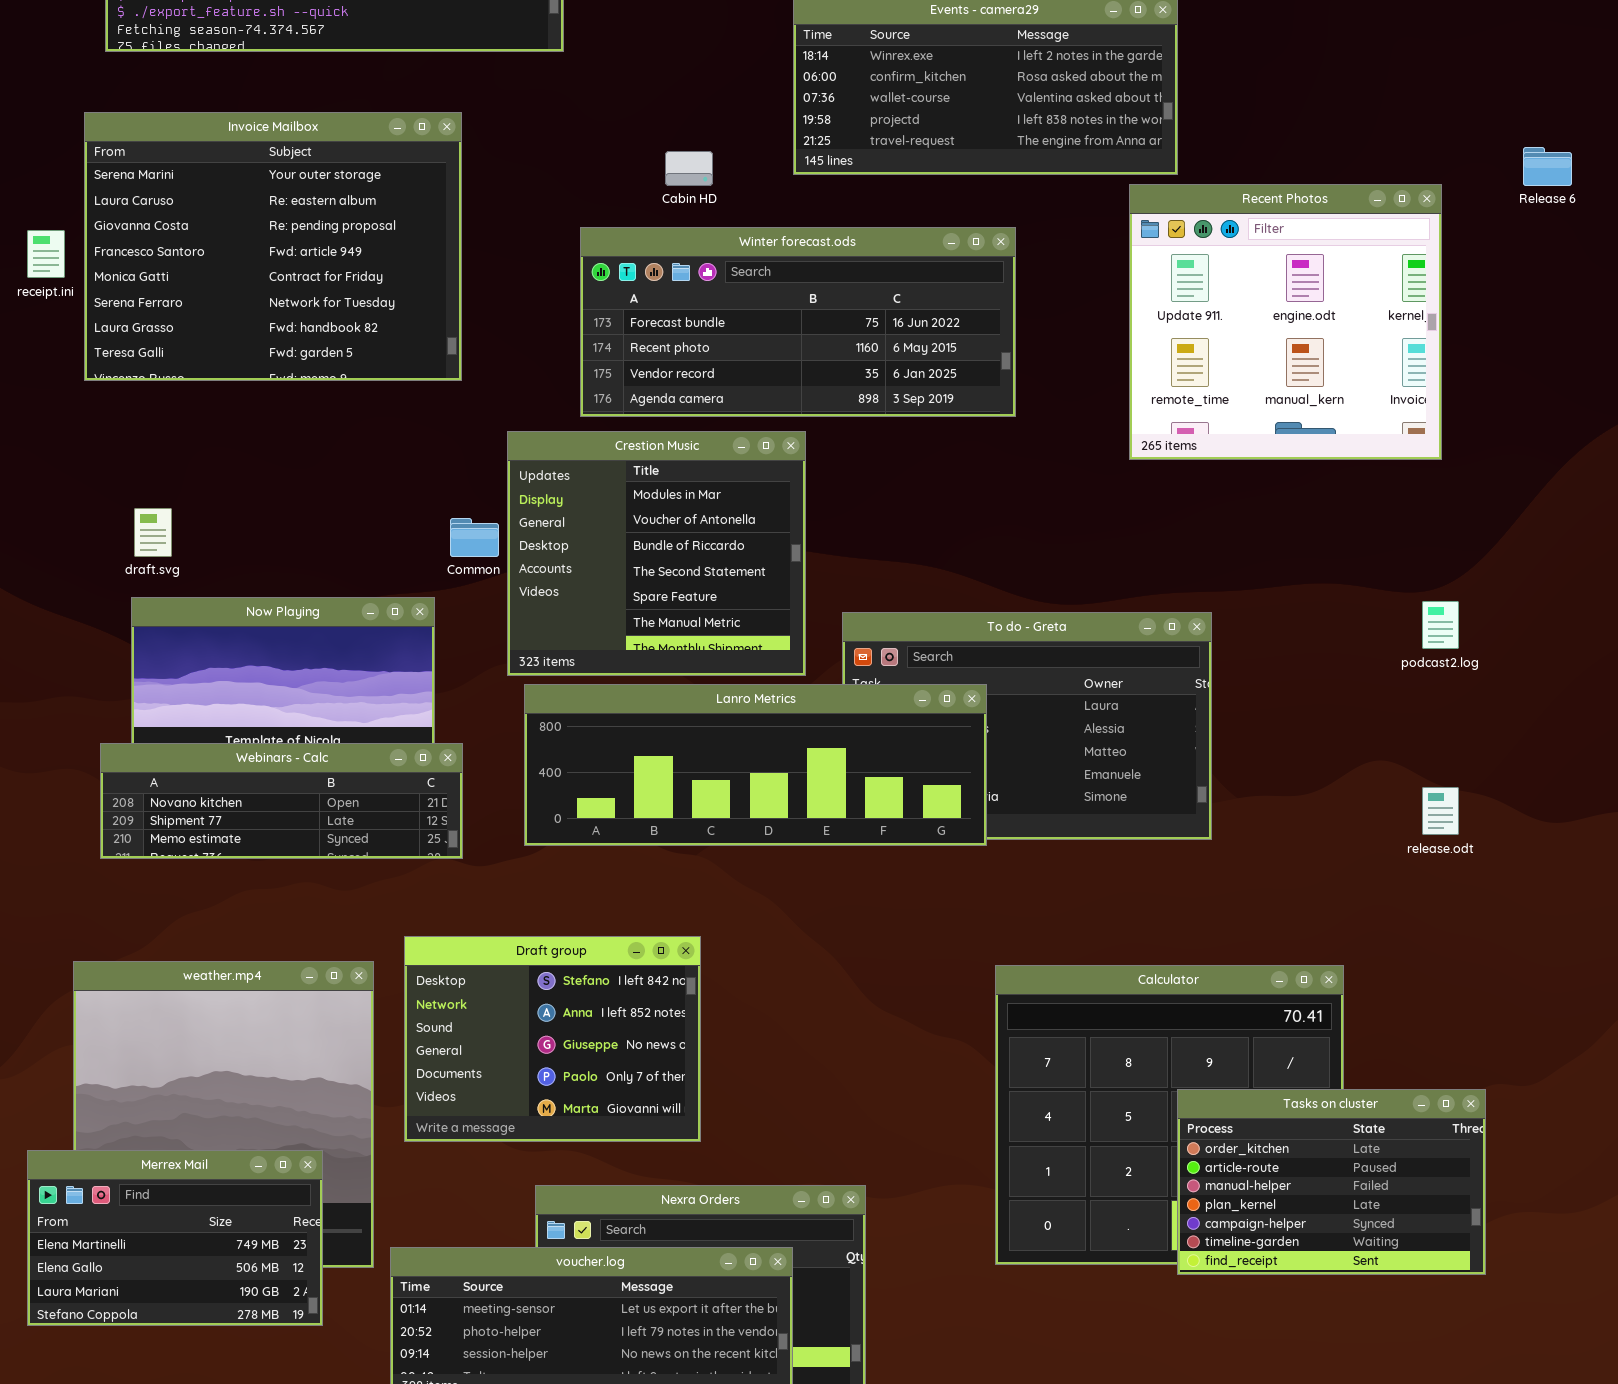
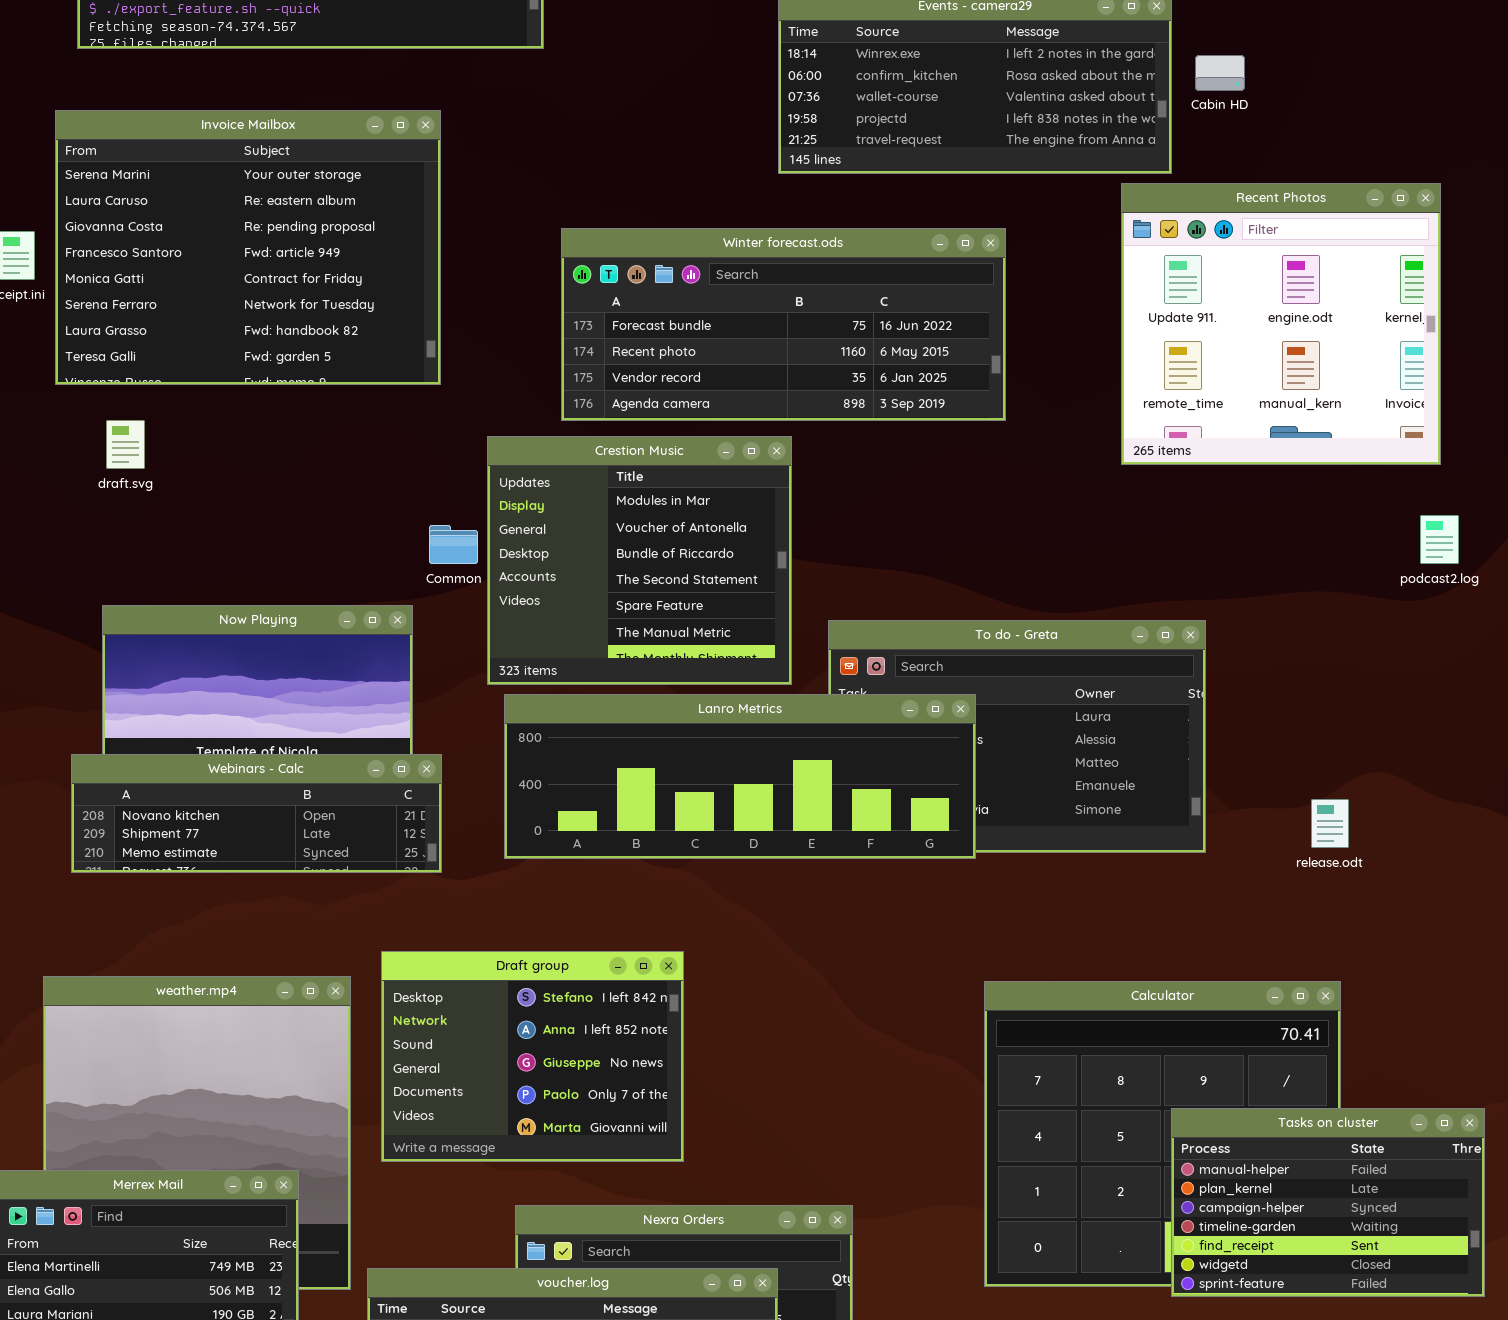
Cabin HD: [665,151,713,186] -> [1195,55,1245,91], moved
draft.svg: [134,508,172,557] -> [106,420,145,469], moved
podcast2.log: [1422,601,1459,649] -> [1420,515,1459,564], moved
release.odt: [1422,787,1459,835] -> [1311,799,1349,848], moved
Tasks on cluster: [1177,1089,1486,1275] -> [1171,1108,1485,1297], scrolled down 2 rows

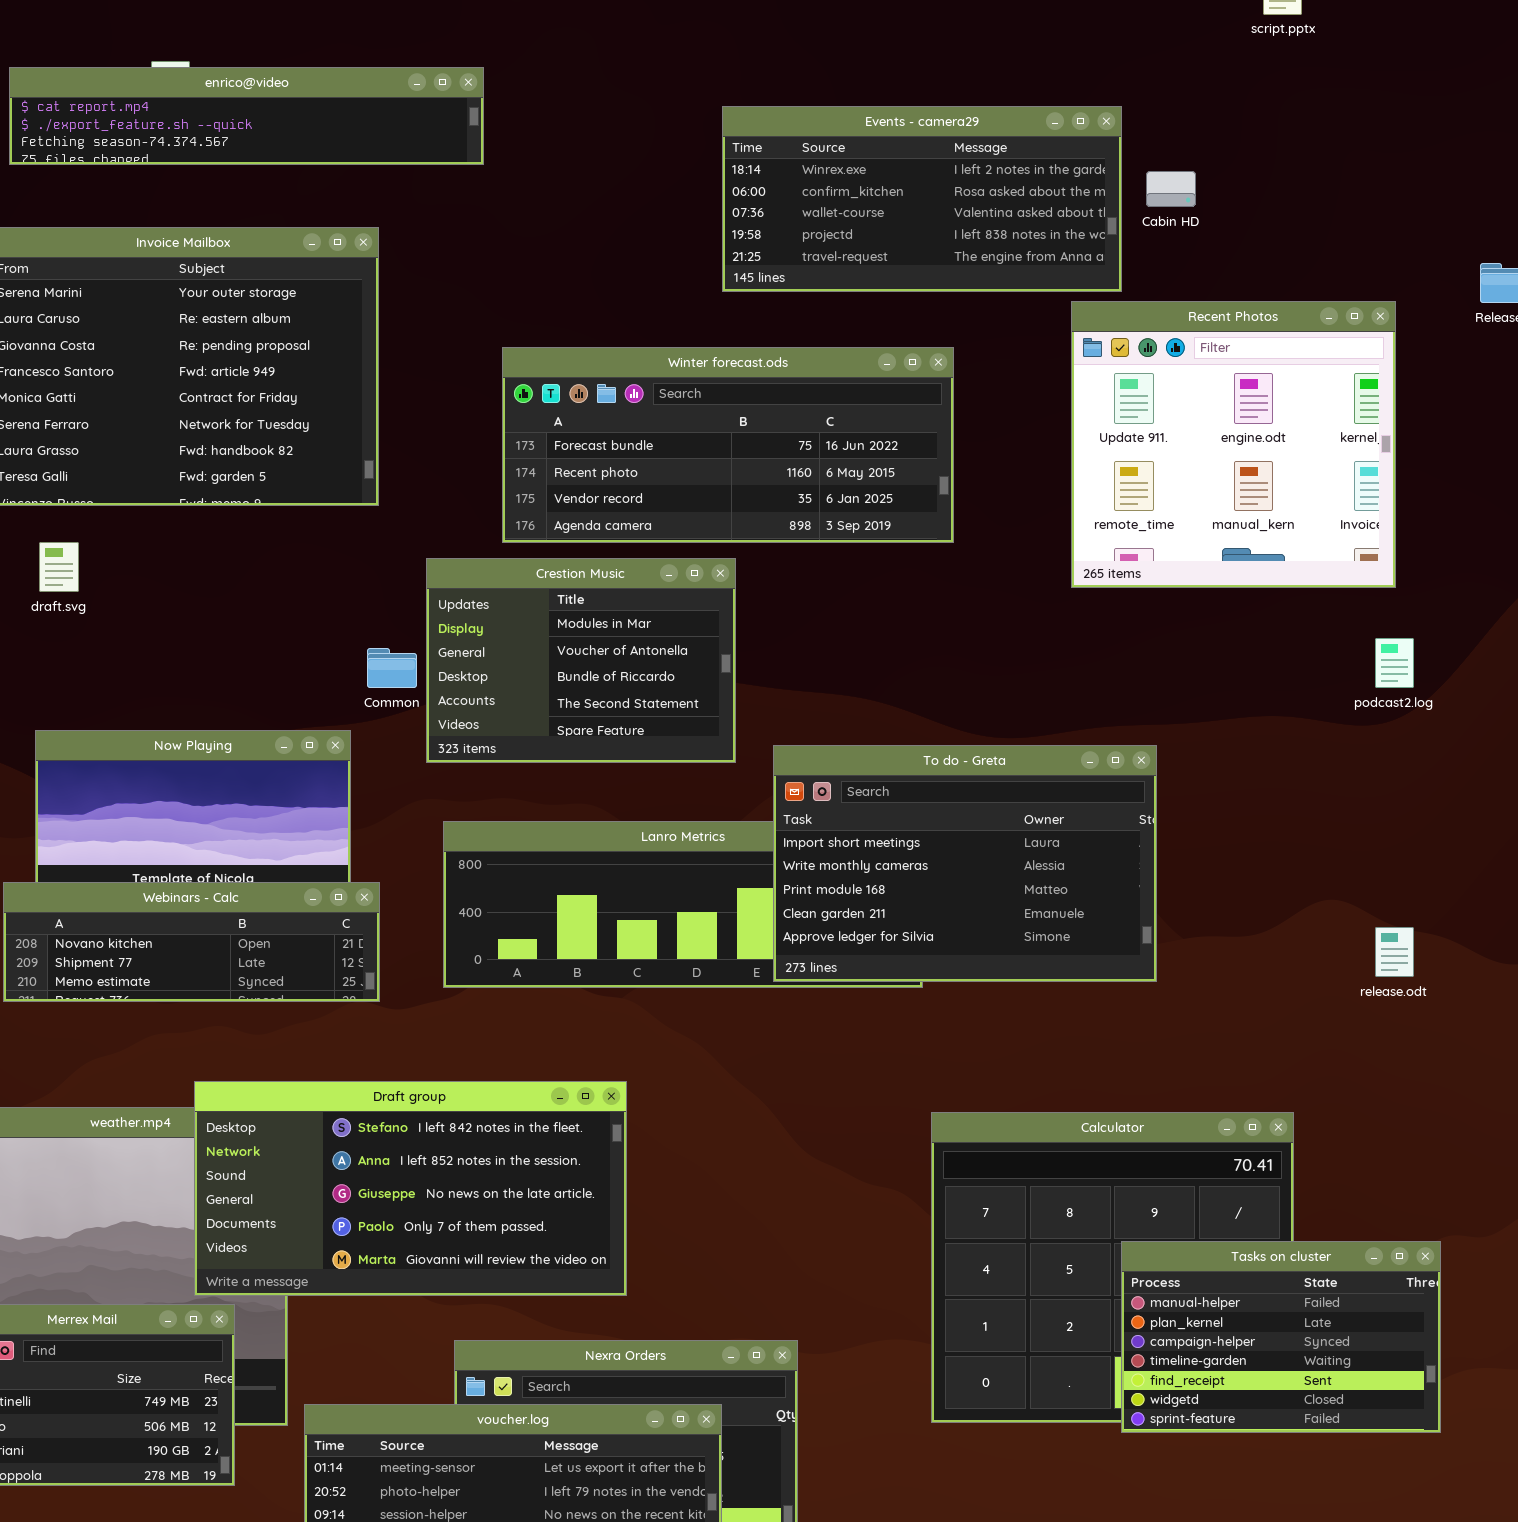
Crestion Music: [487,436,792,685] -> [426,558,736,763], resized
To do - Greta: [828,620,1206,853] -> [773,745,1157,982], raised
release.odt: [1311,799,1349,848] -> [1375,927,1414,977], moved
Draft group: [381,951,684,1162] -> [194,1081,627,1296], resized

